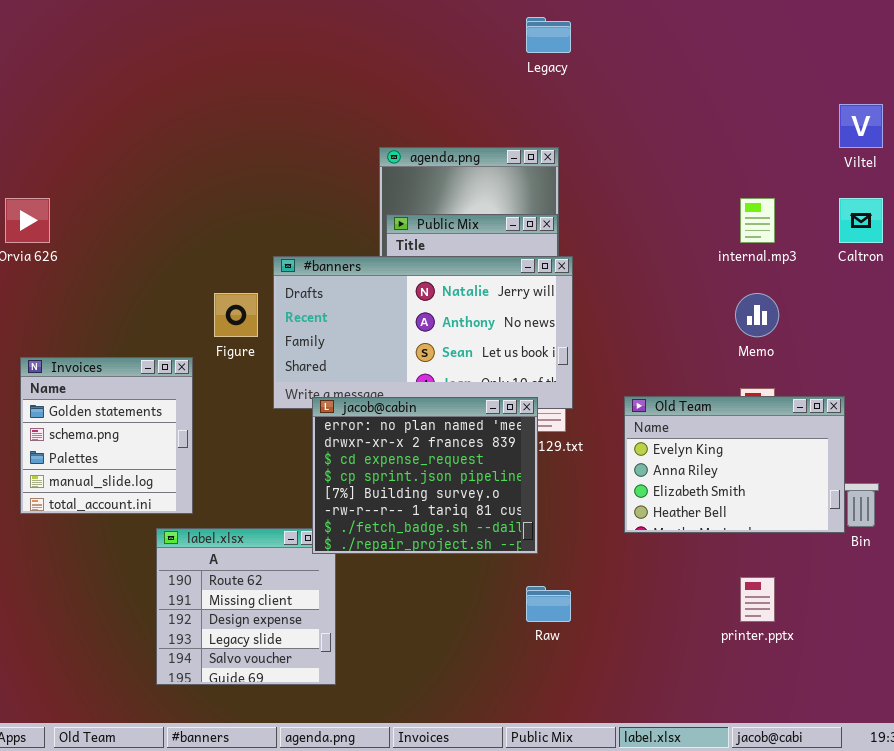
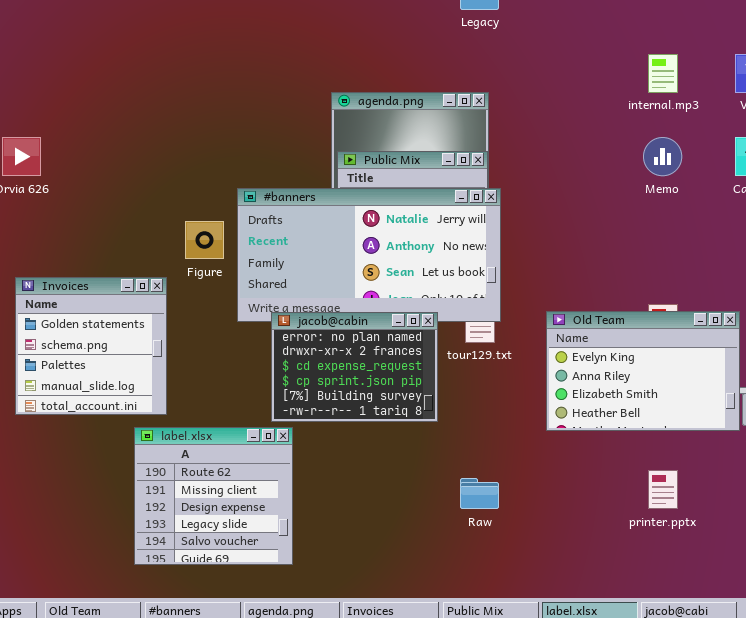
internal.mp3: [740,198,775,243] -> [648,54,678,93], moved
Memo: [735,293,779,337] -> [643,137,682,176], moved
jacob@cabin: [312,397,538,554] -> [271,312,438,422], resized

